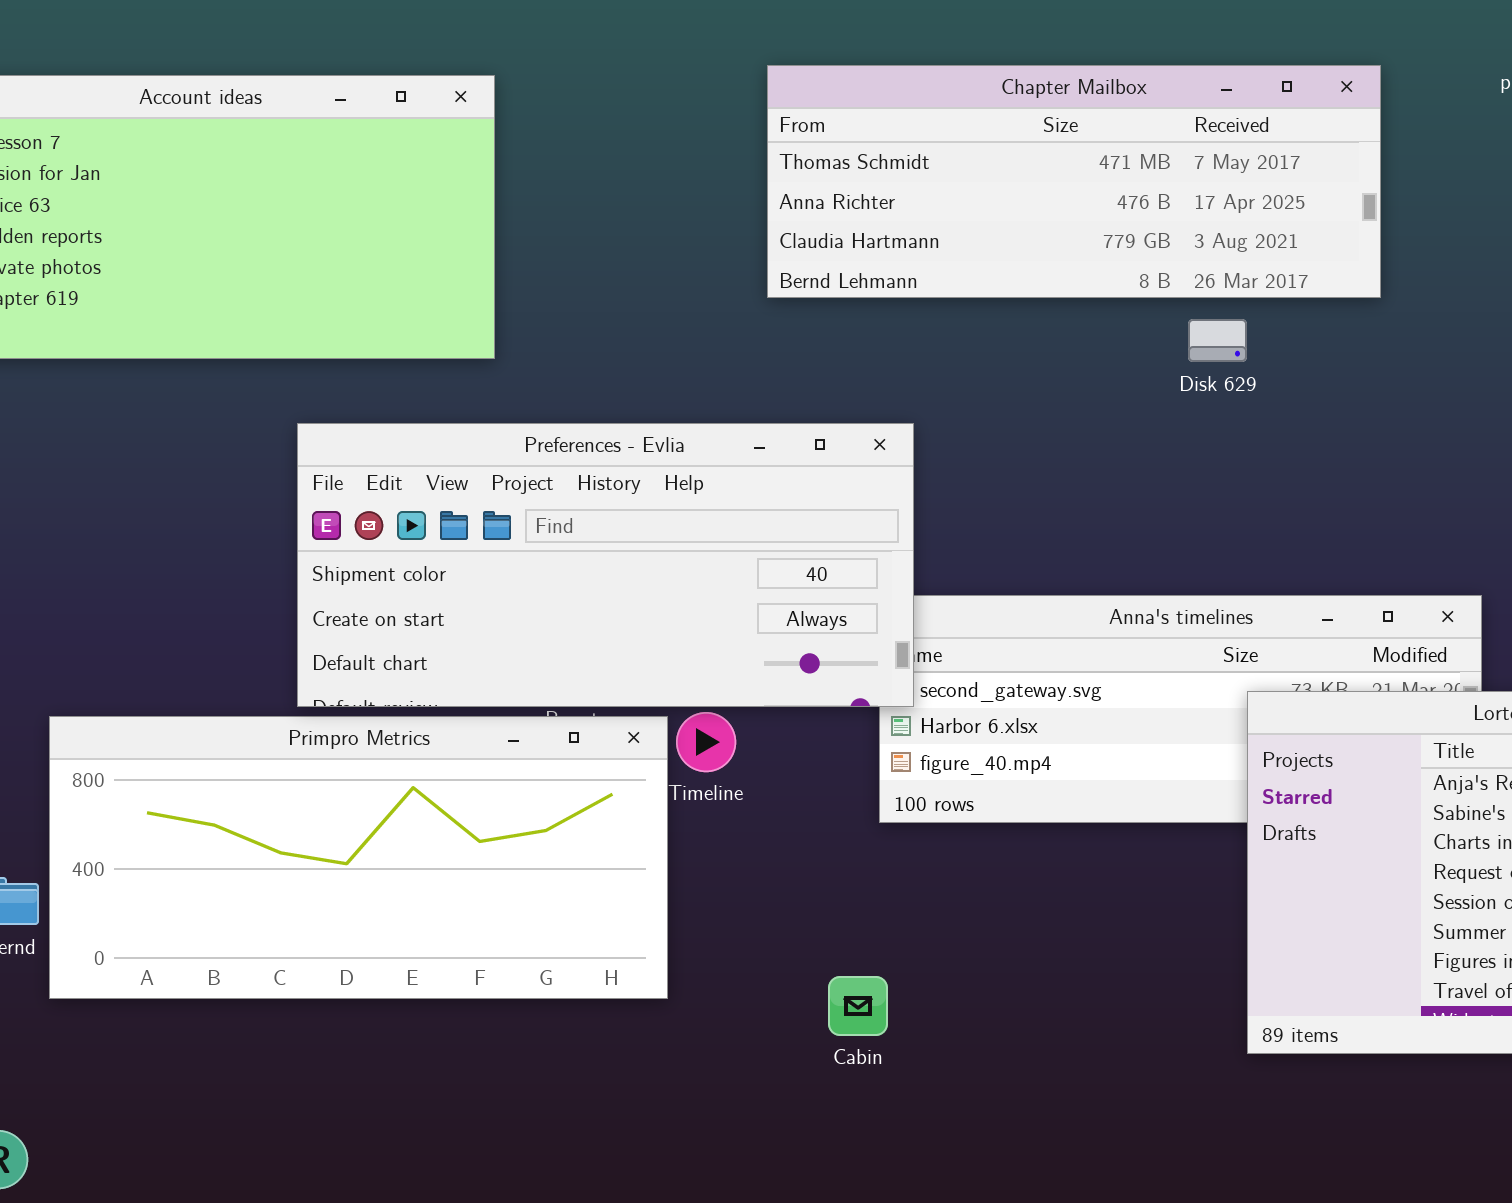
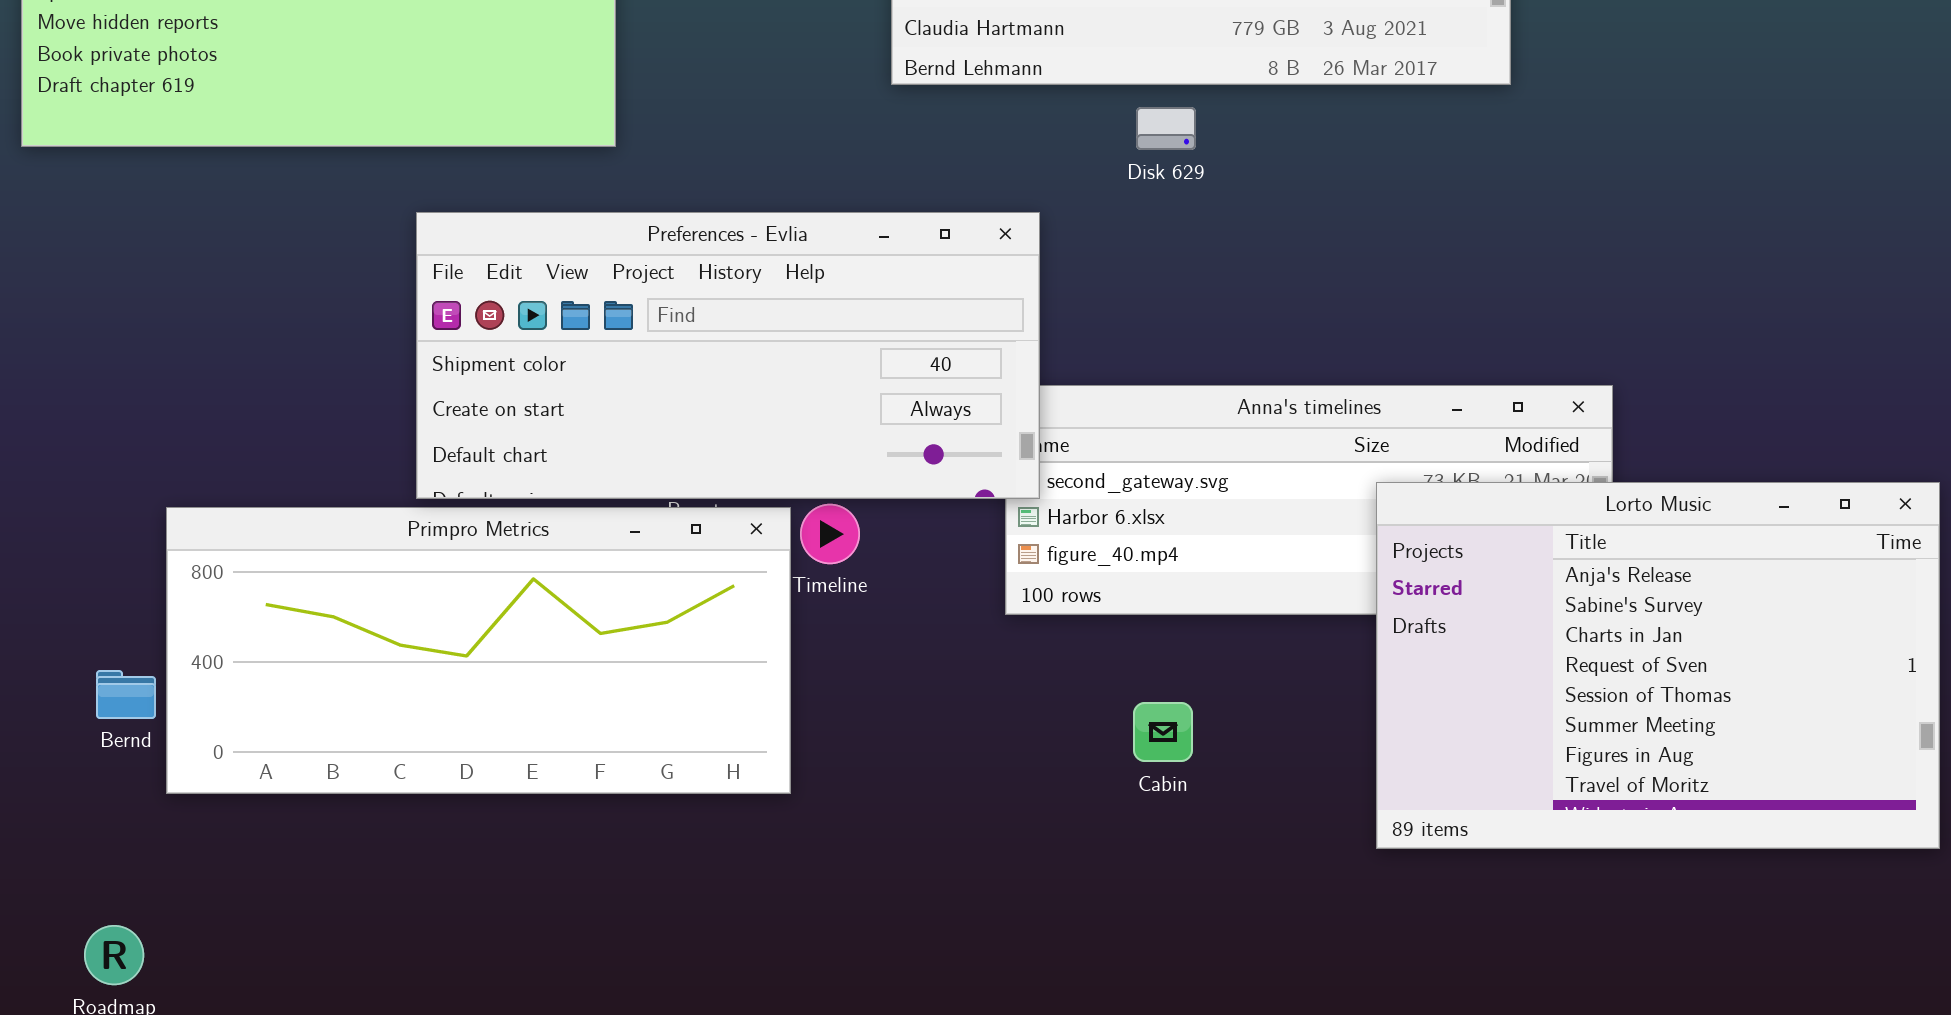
Disk 629: [1188,319,1247,362] -> [1136,107,1196,150], moved
Cabin: [828,976,888,1036] -> [1133,702,1193,762], moved

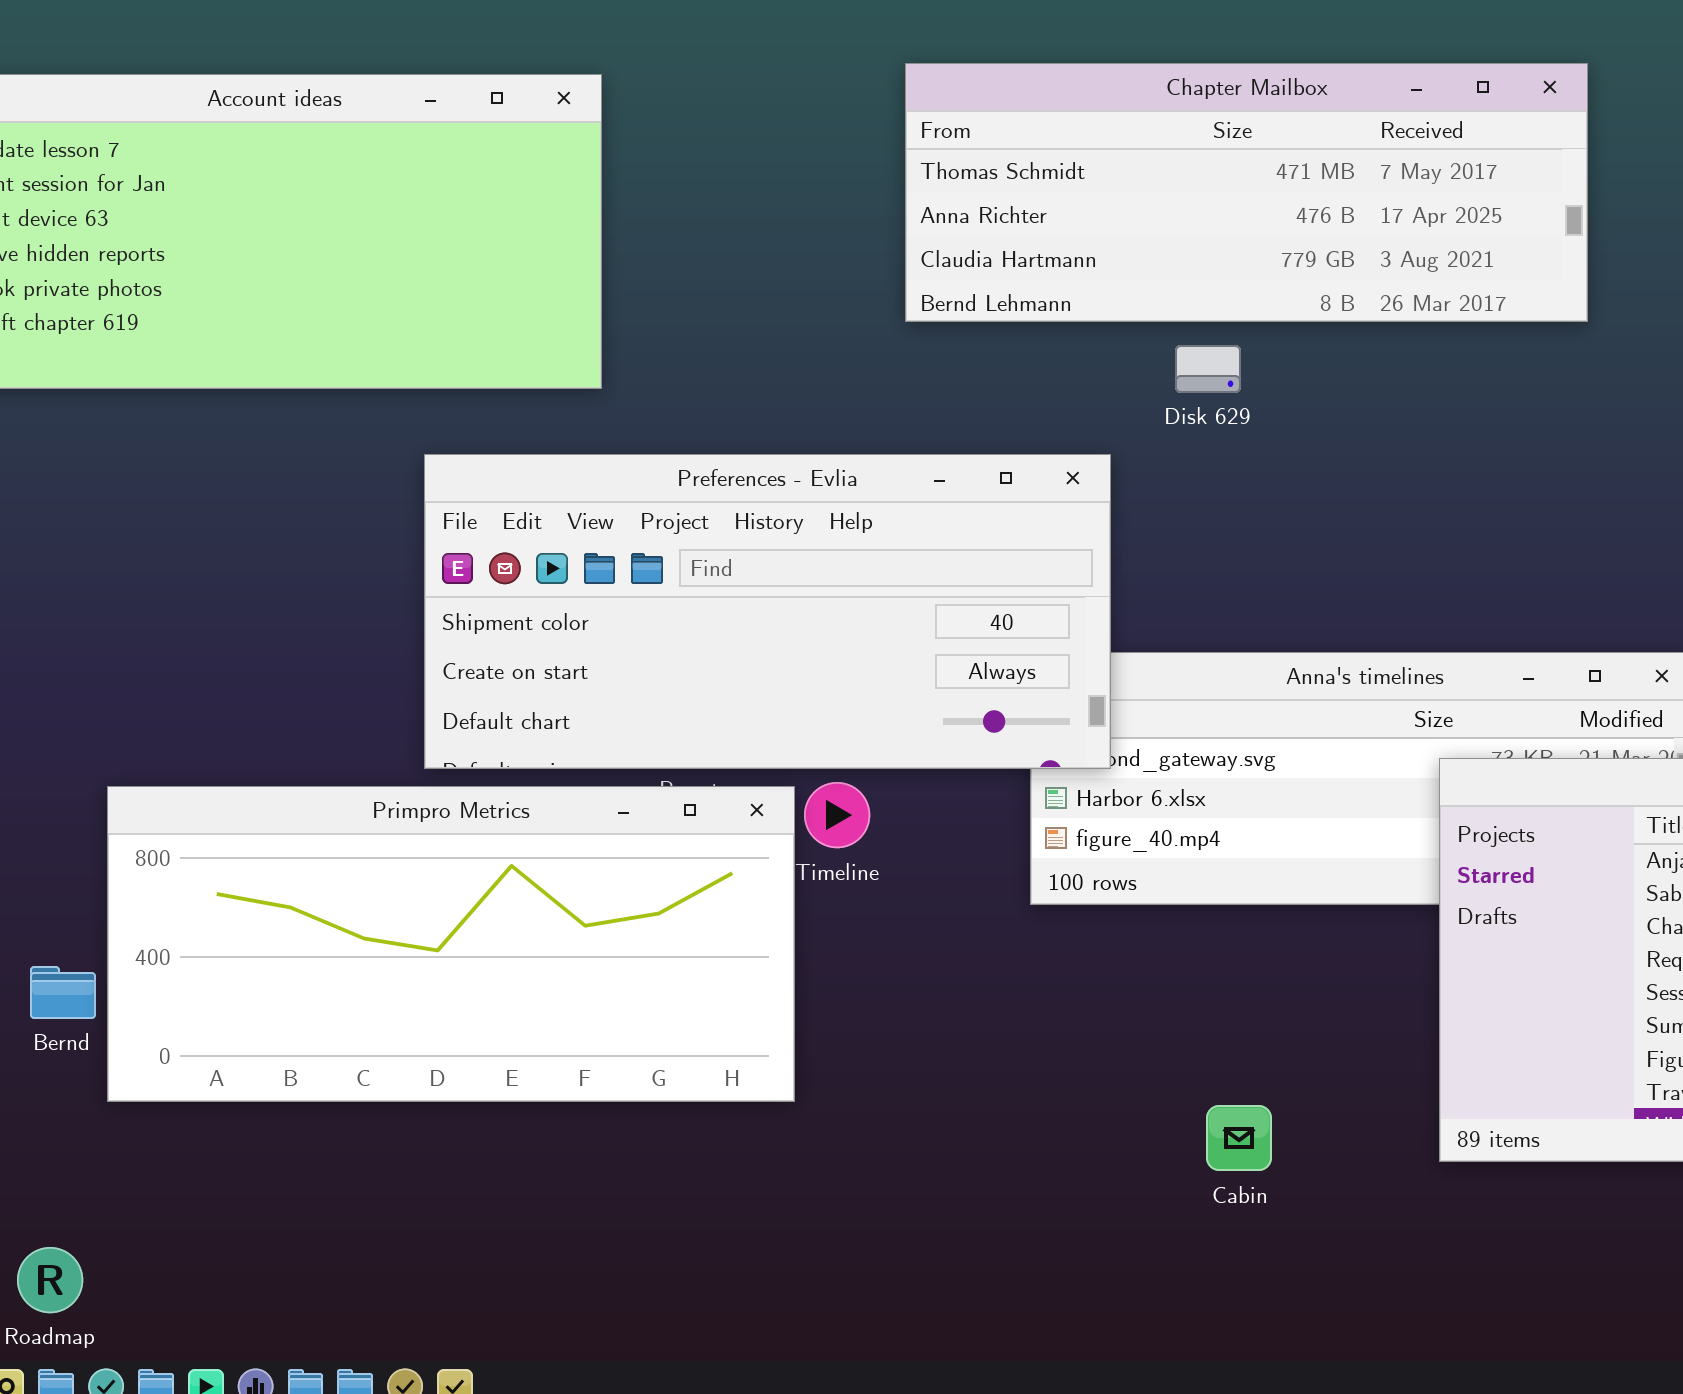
Preferences - Evlia: [416,212,1040,499] -> [424,454,1111,769], moved
Cabin: [1133,702,1193,762] -> [1206,1105,1272,1171], moved

